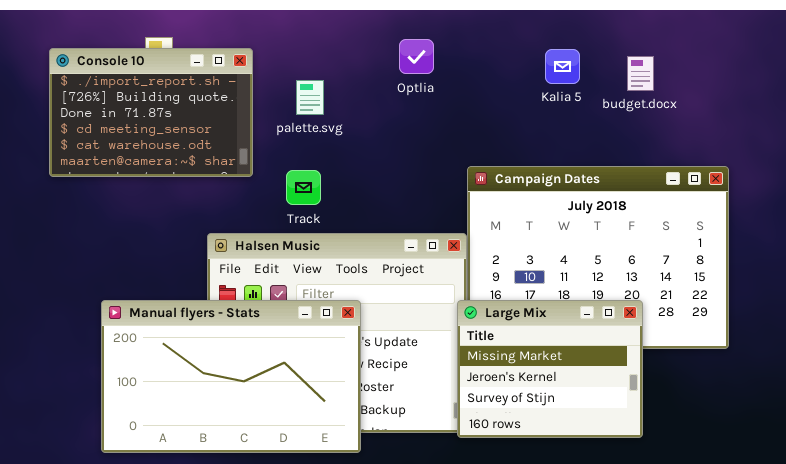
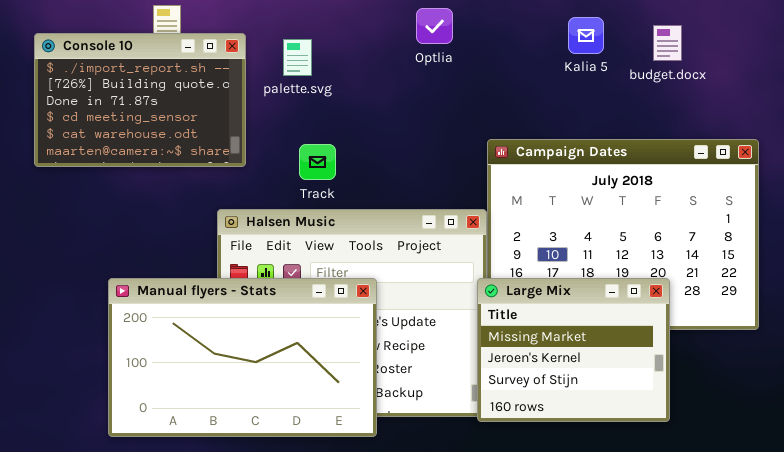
Console 10: [49,48,253,177] -> [34,33,246,167], moved
palette.svg: [296,80,324,115] -> [283,39,312,76], moved

